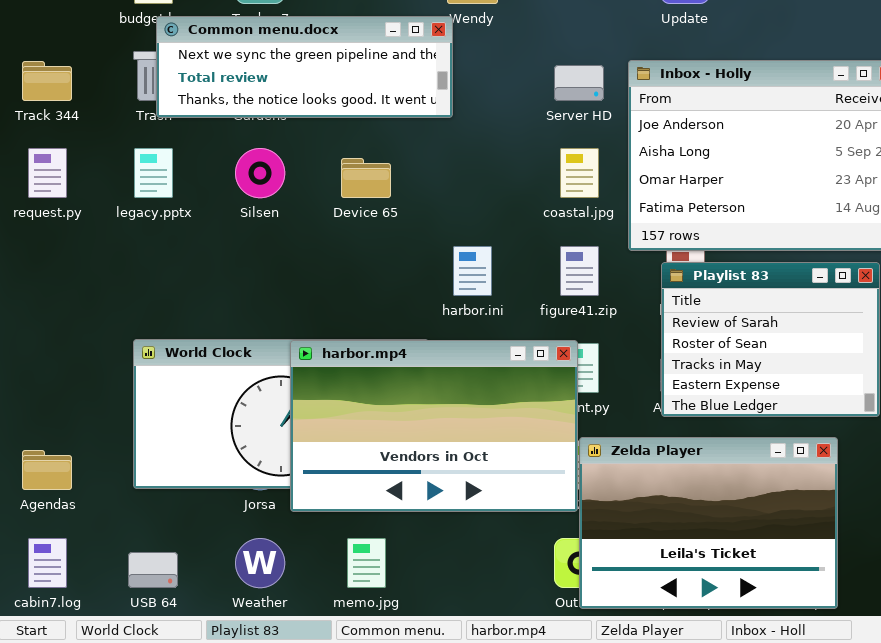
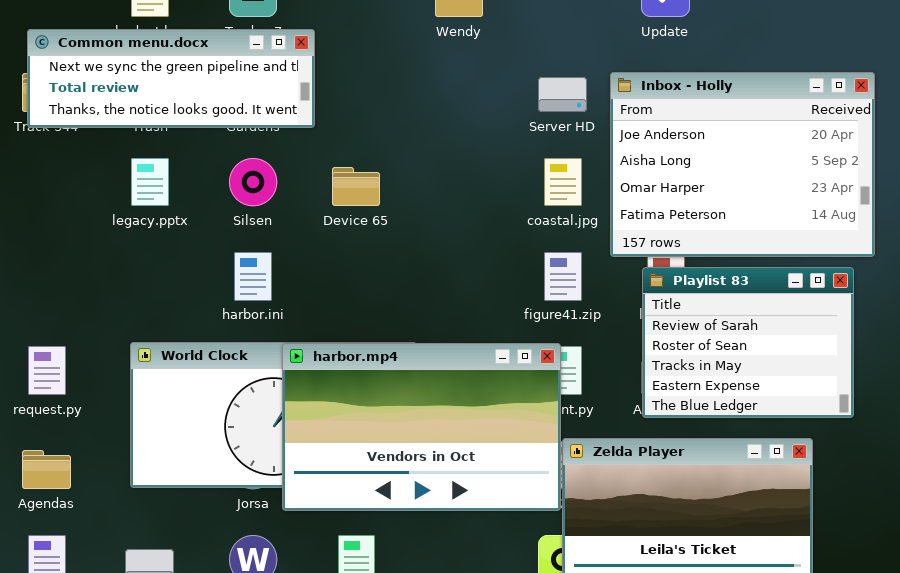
Common menu.docx: [156,16,453,118] -> [27,29,315,128], moved
request.py: [28,148,67,198] -> [28,346,66,395], moved
harbor.ini: [453,246,492,296] -> [234,252,272,301], moved

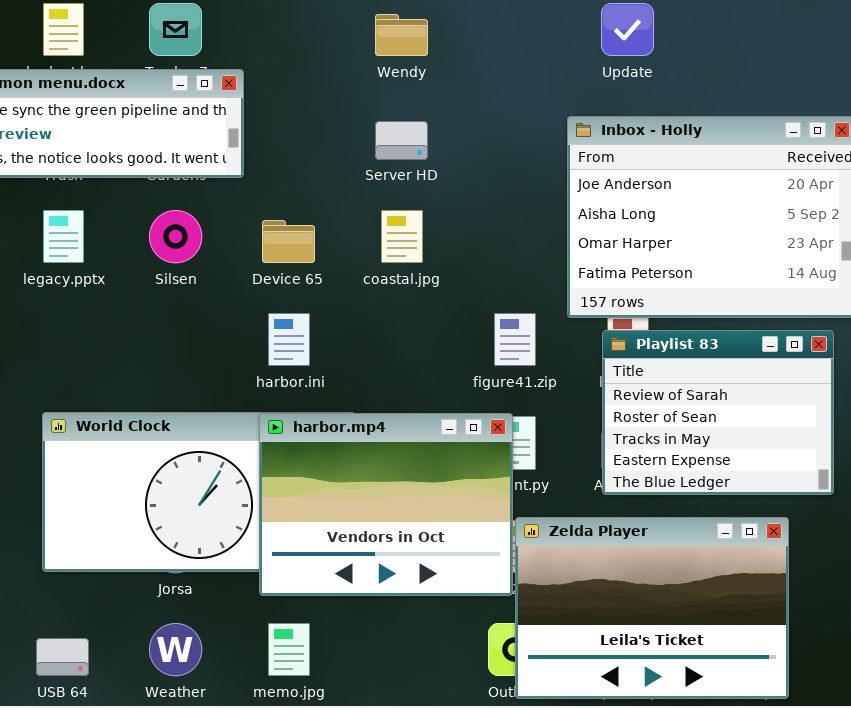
Server HD: [538,77,587,112] -> [375,121,428,160], moved
coastal.jpg: [544,158,582,206] -> [381,210,423,263], moved
harbor.ini: [234,252,272,301] -> [268,313,310,366], moved
harbor.mp4: [282,343,561,511] -> [259,413,513,596], resized

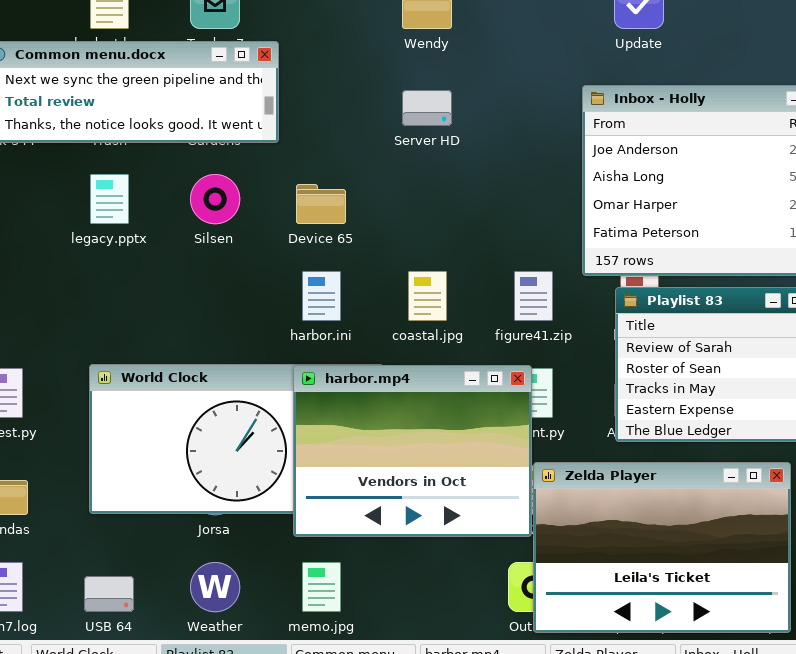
coastal.jpg: [381,210,423,263] -> [408,271,447,321], moved

